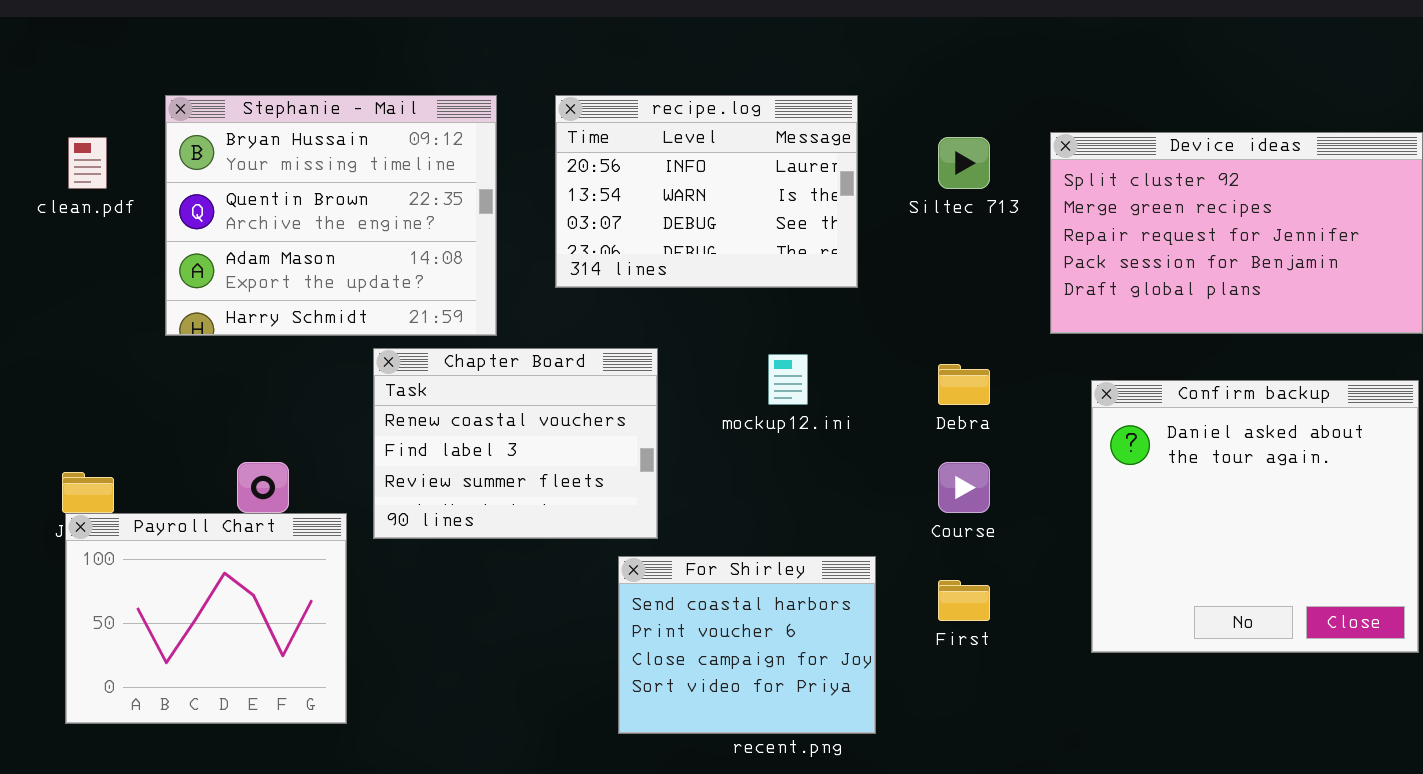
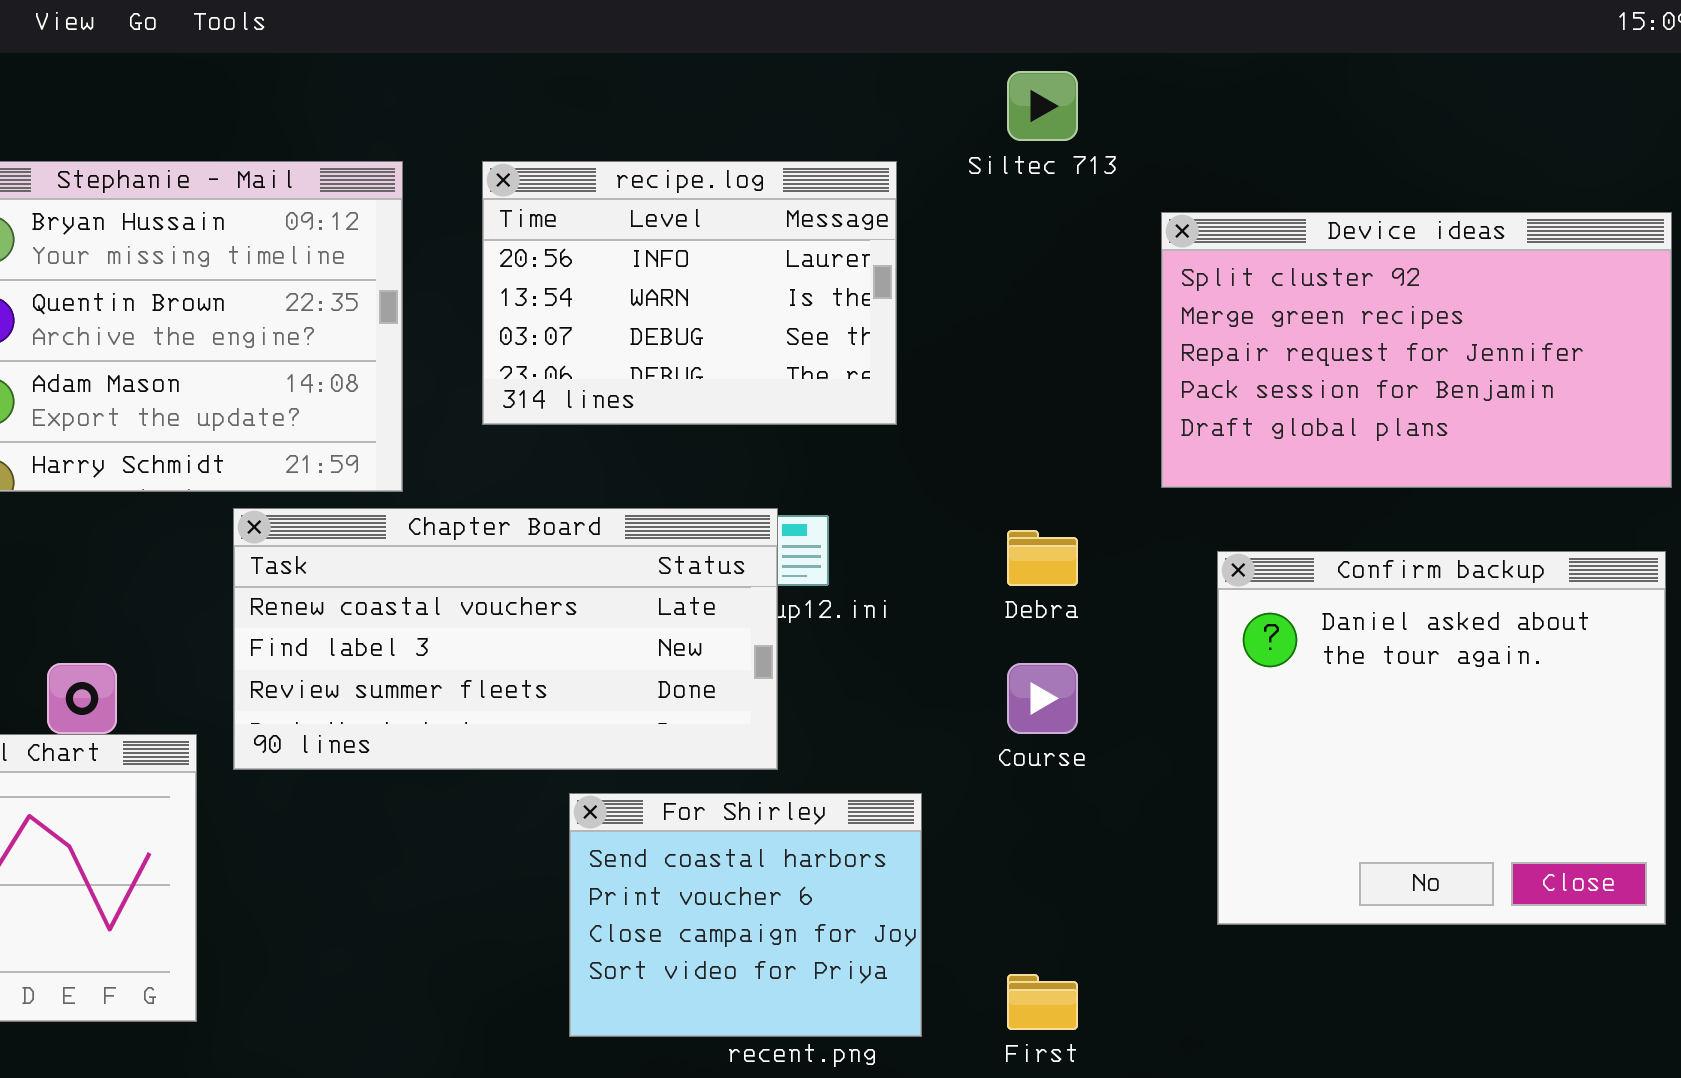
Siltec 713: [938,137,990,189] -> [1007,71,1078,141], moved
Chapter Board: [373,348,658,539] -> [233,508,778,770], resized
First: [938,580,990,621] -> [1007,974,1078,1030], moved

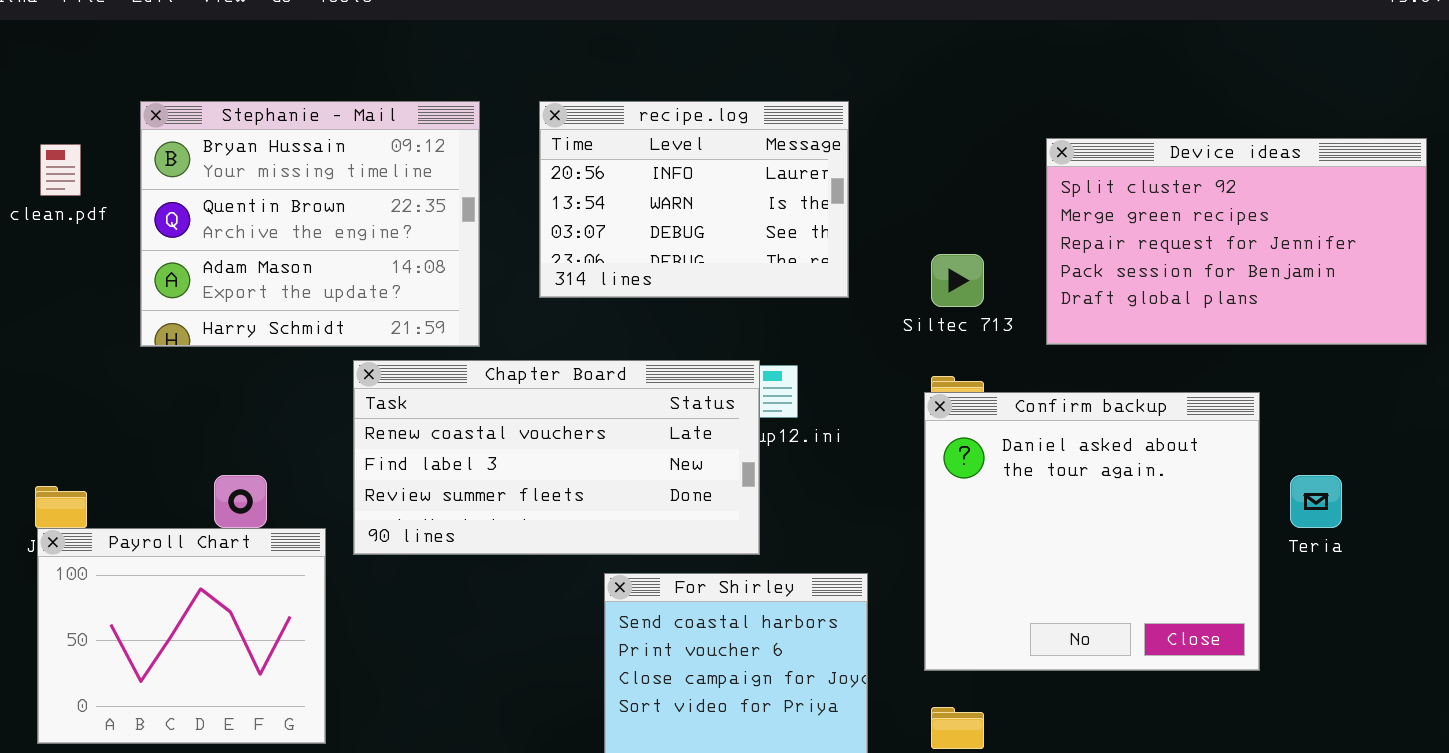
Siltec 713: [1007,71,1078,141] -> [931,254,984,307], moved
Confirm backup: [1217,551,1666,925] -> [924,392,1260,671], moved

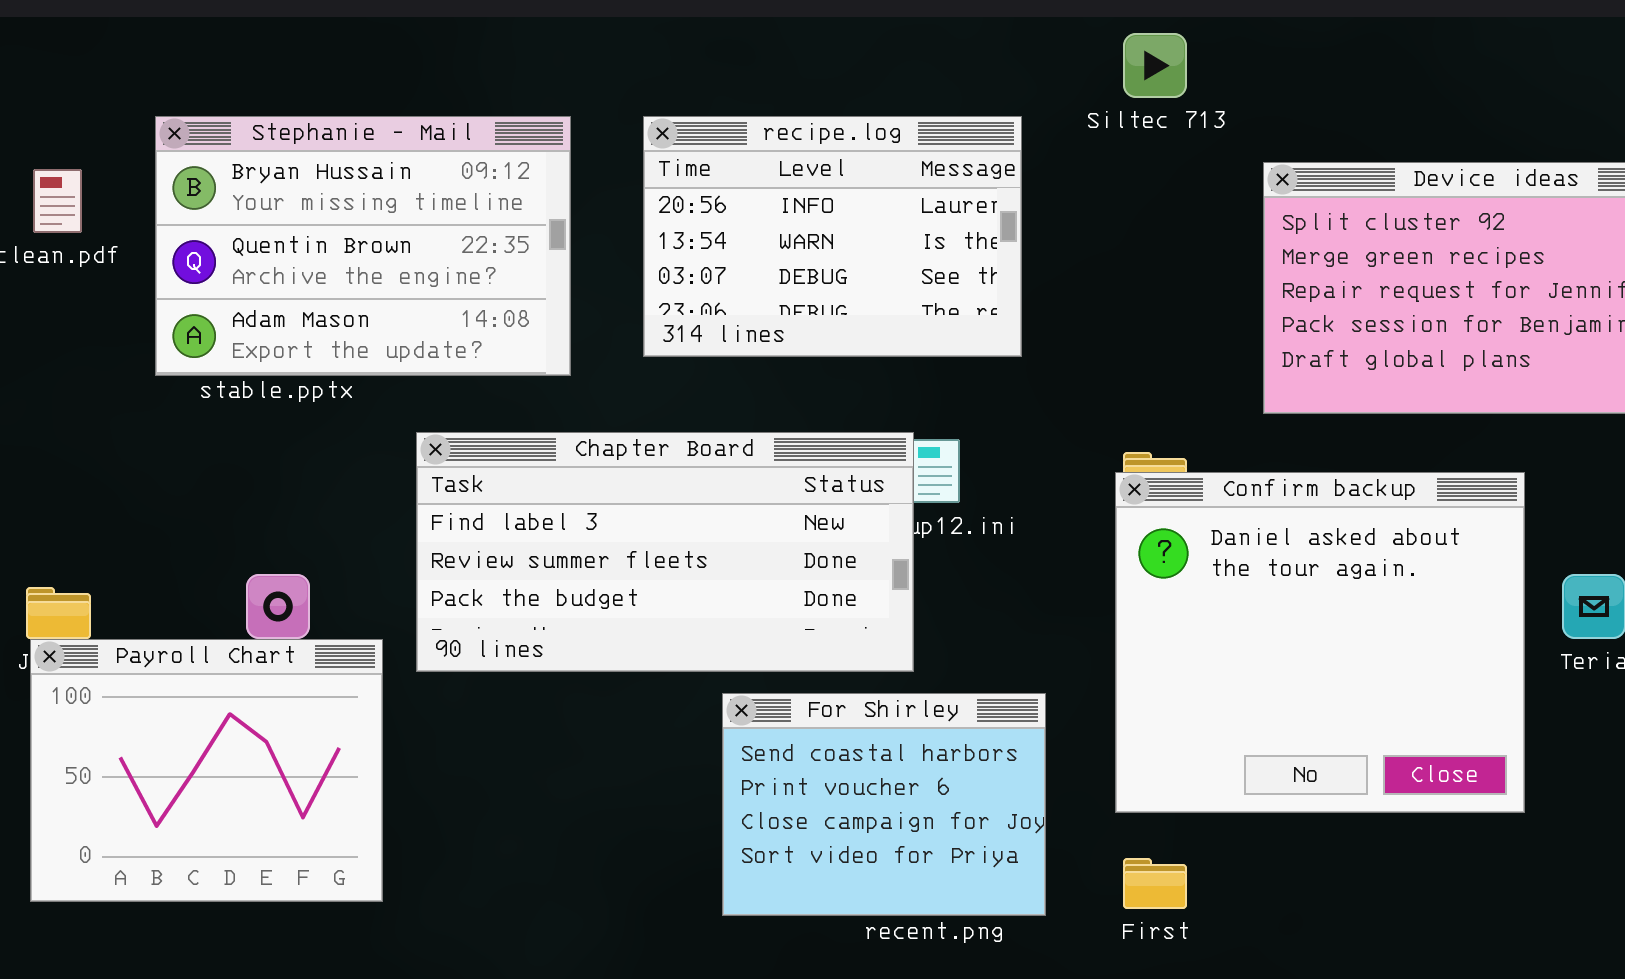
Stephanie - Mail: [140,101,480,347] -> [155,116,571,376], resized
Siltec 713: [931,254,984,307] -> [1123,33,1187,98], moved
Chapter Board: [353,360,760,555] -> [416,432,914,672], scrolled down 1 row

